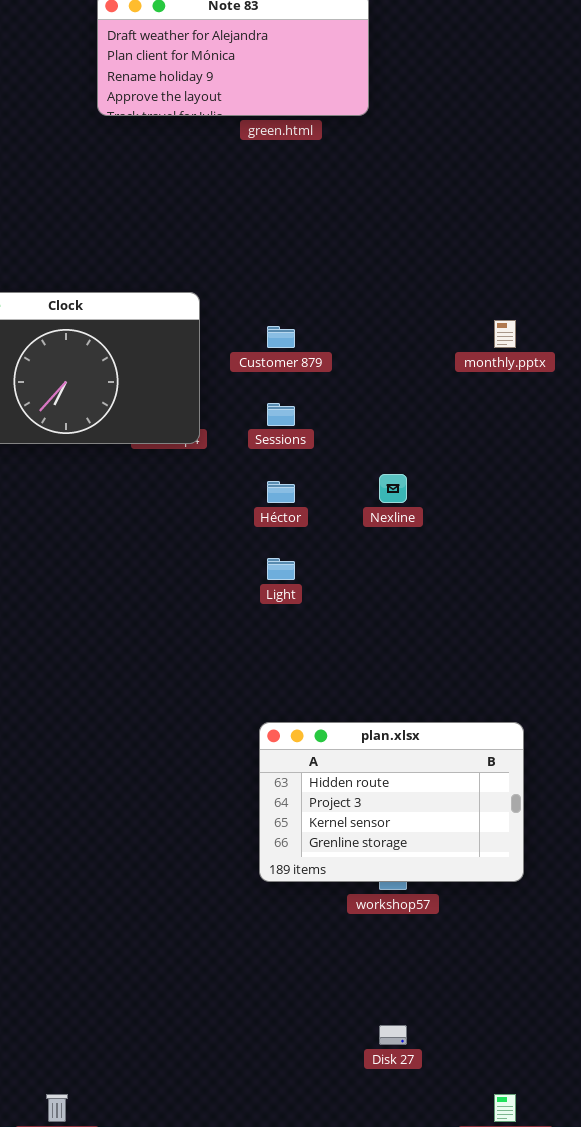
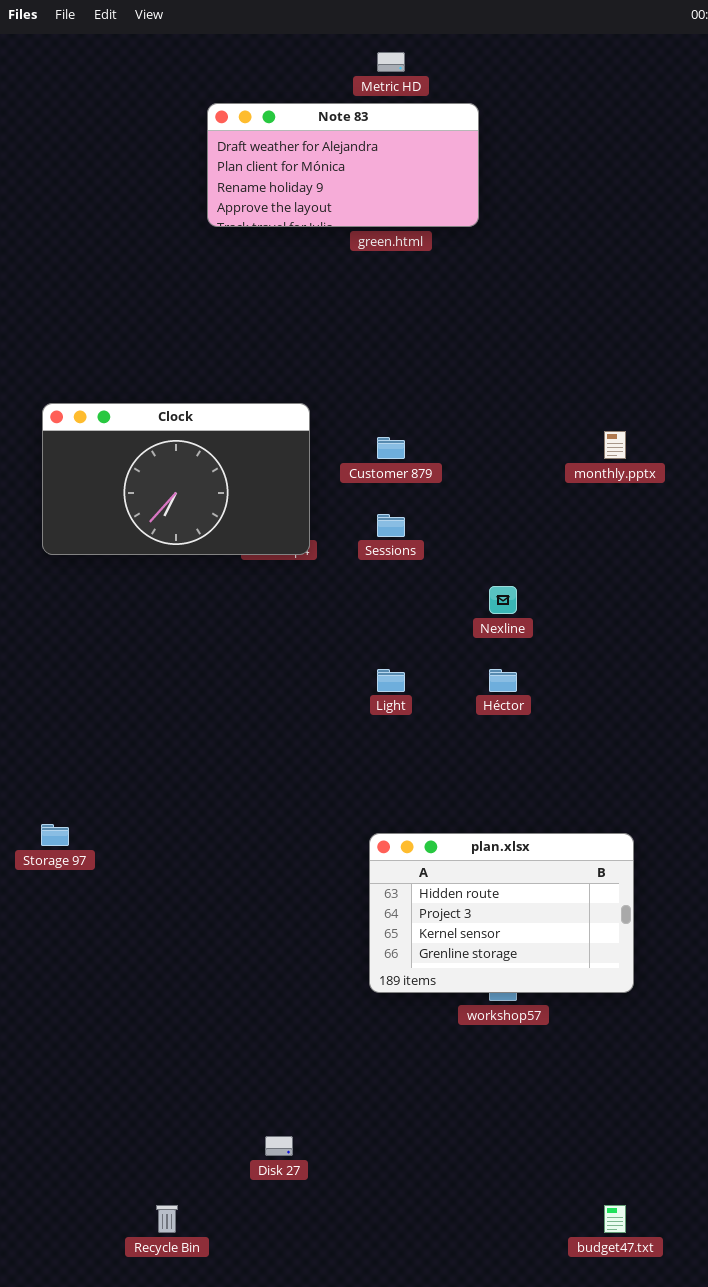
Héctor: [267,481,295,503] -> [489,669,517,692], moved
Disk 27: [379,1025,407,1045] -> [265,1136,293,1156], moved

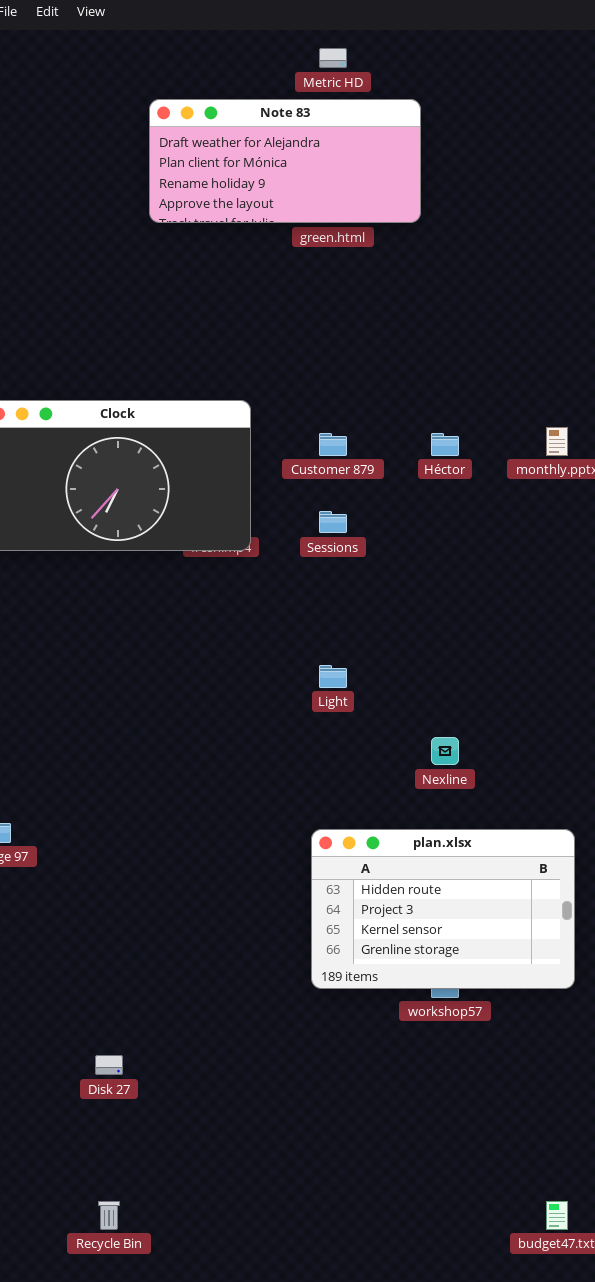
Nexline: [489,586,517,614] -> [431,737,459,765], moved
Héctor: [489,669,517,692] -> [431,433,459,456], moved
Disk 27: [265,1136,293,1156] -> [95,1055,123,1075], moved

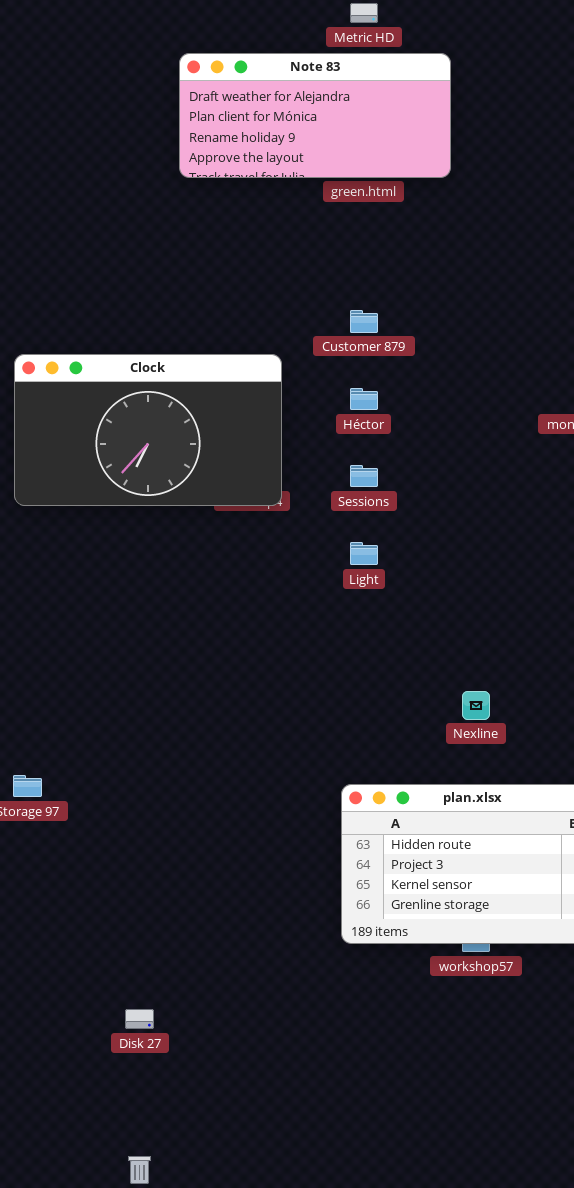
Customer 879: [319,433,347,456] -> [350,310,378,333], moved
Héctor: [431,433,459,456] -> [350,388,378,410], moved
Light: [319,665,347,688] -> [350,542,378,565], moved

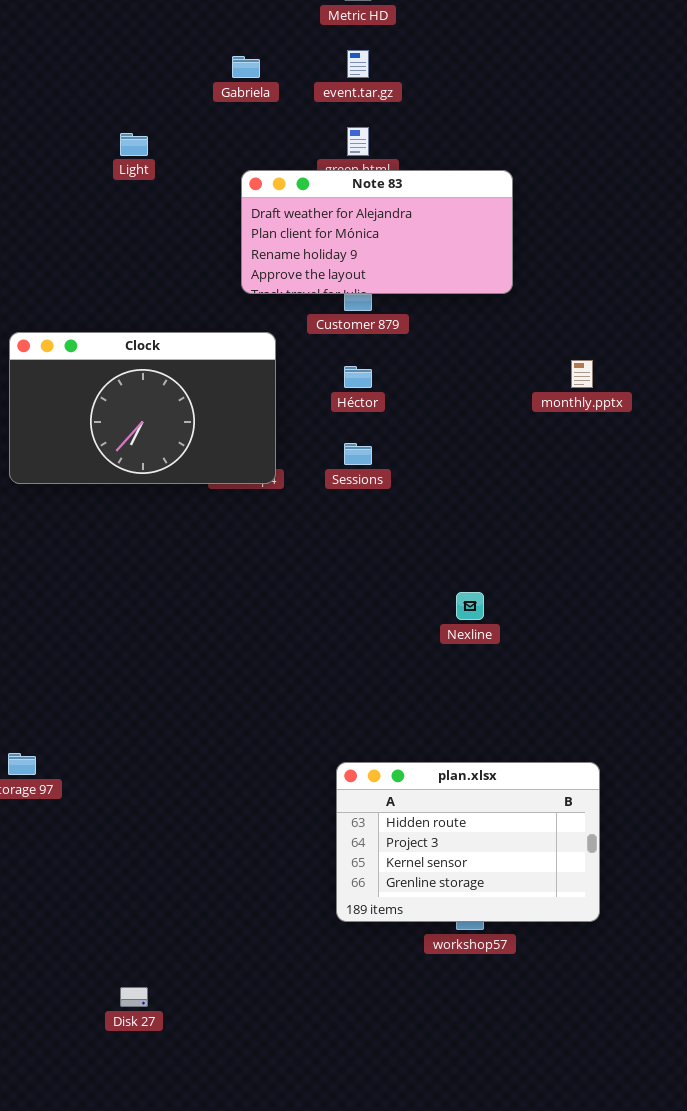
Note 83: [179,53,451,178] -> [241,170,513,294], moved
Light: [350,542,378,565] -> [120,133,148,156], moved
Nexline: [462,691,490,720] -> [456,592,484,620], moved

